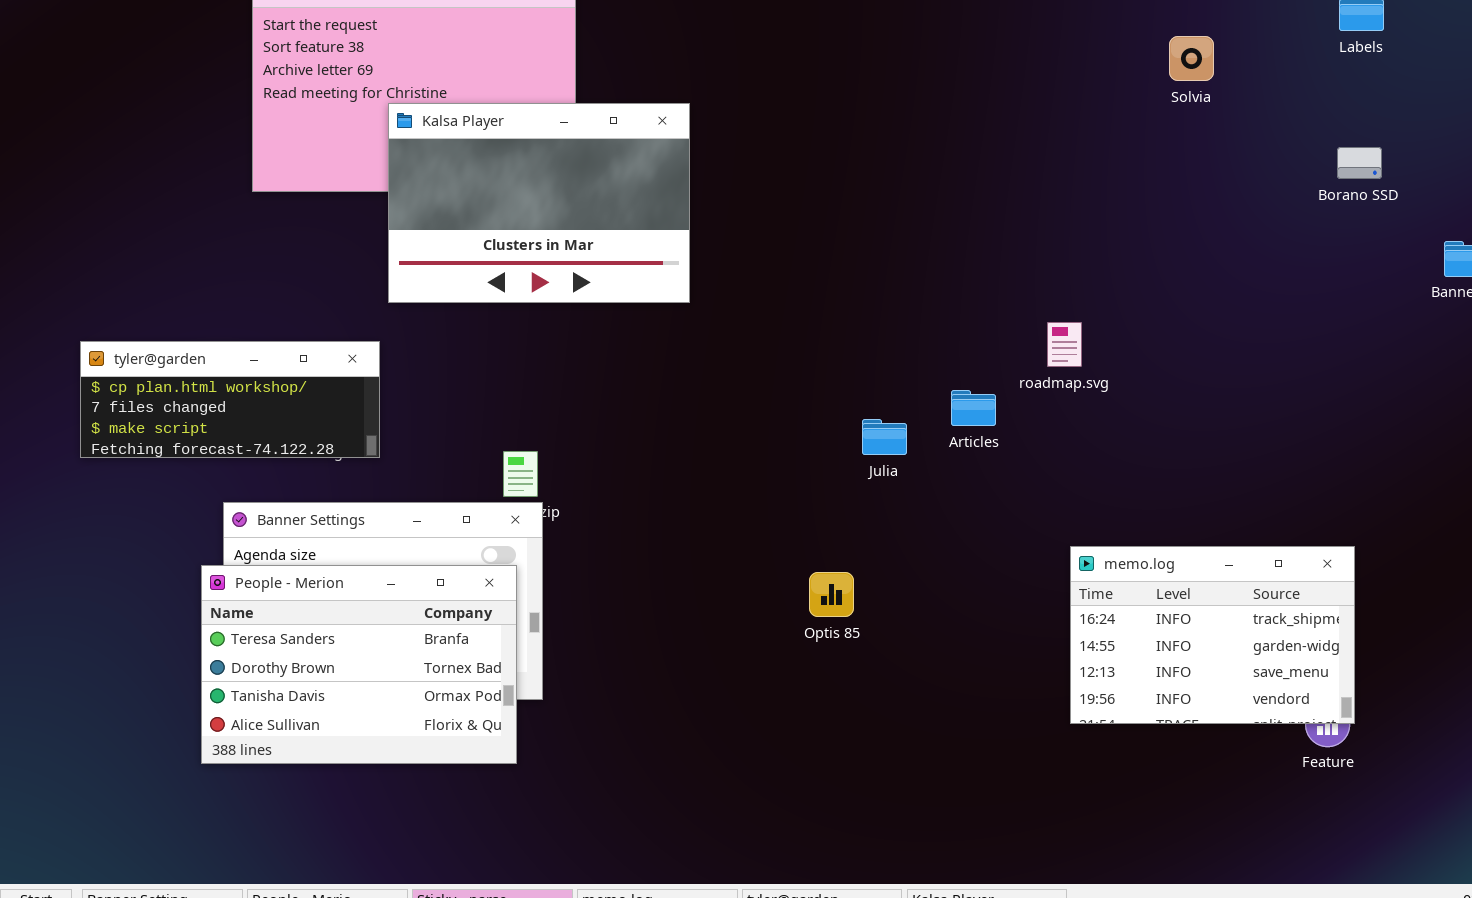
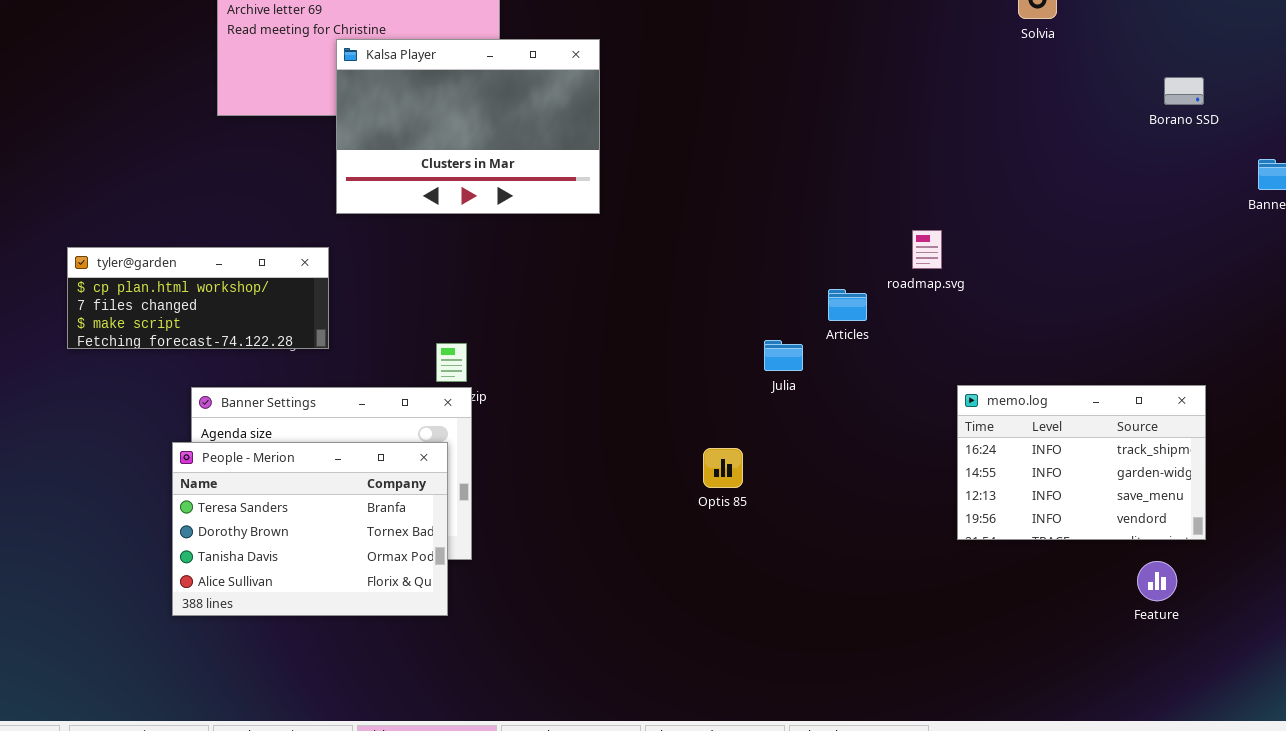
Julia: [862,419,907,455] -> [764,340,803,371], moved
memo.log: [1070,546,1355,724] -> [957,385,1206,540], moved

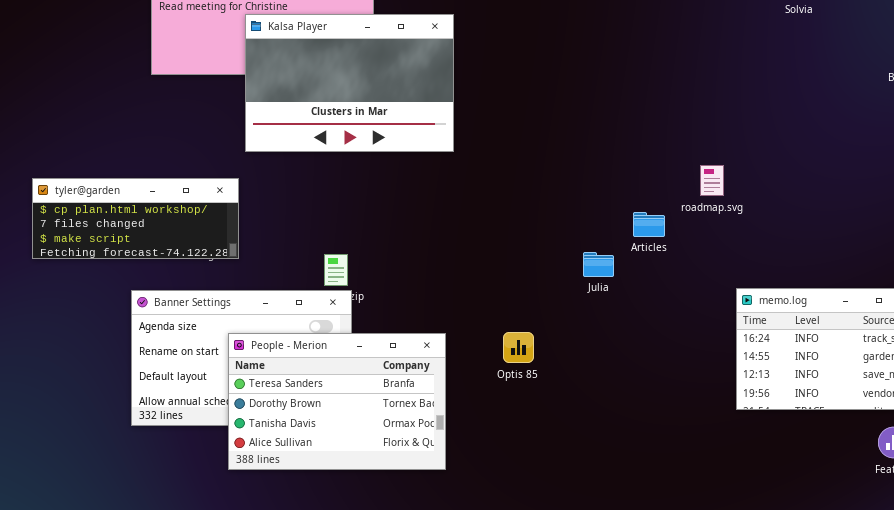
People - Merion: [172,442,448,616] -> [228,333,446,470], moved
Optis 85: [703,448,743,488] -> [503,332,534,363], moved

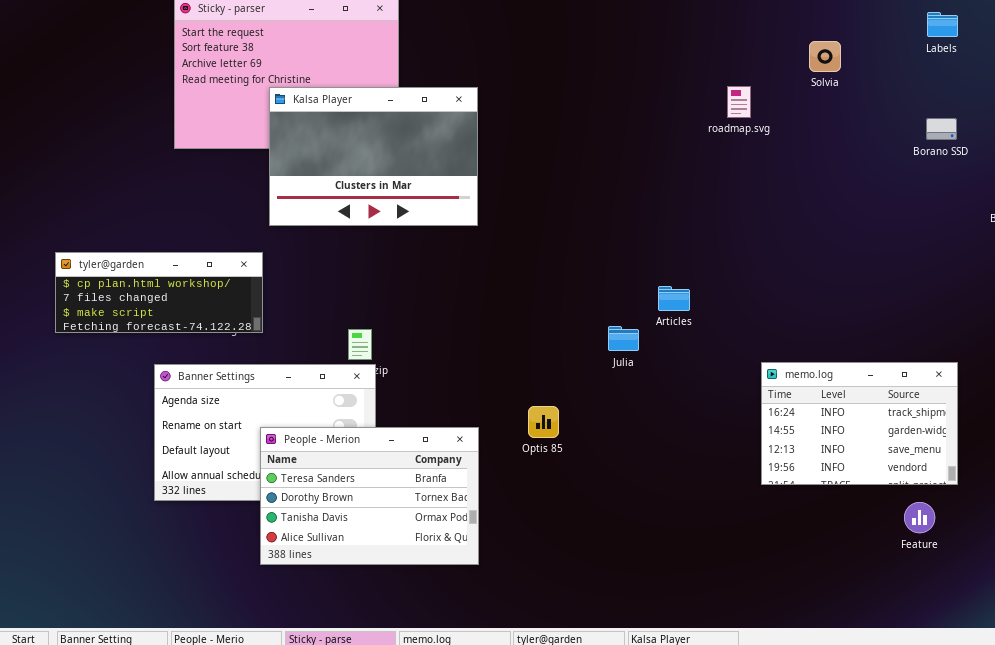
roadmap.svg: [700,165,724,196] -> [727,86,751,118], moved
People - Merion: [228,333,446,470] -> [260,427,479,565], moved

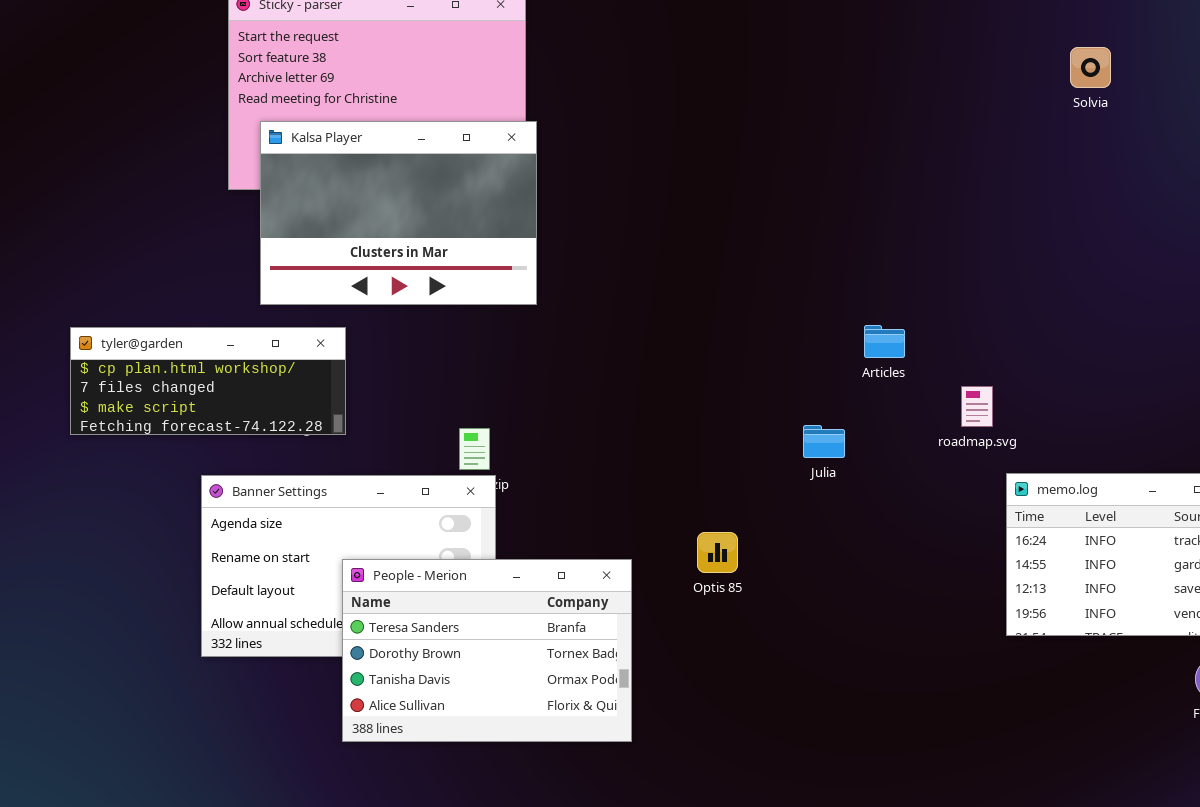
roadmap.svg: [727,86,751,118] -> [961,386,993,427], moved
Kalsa Player: [269,87,478,226] -> [260,121,537,305], moved
Articles: [658,286,690,311] -> [864,325,905,358], moved

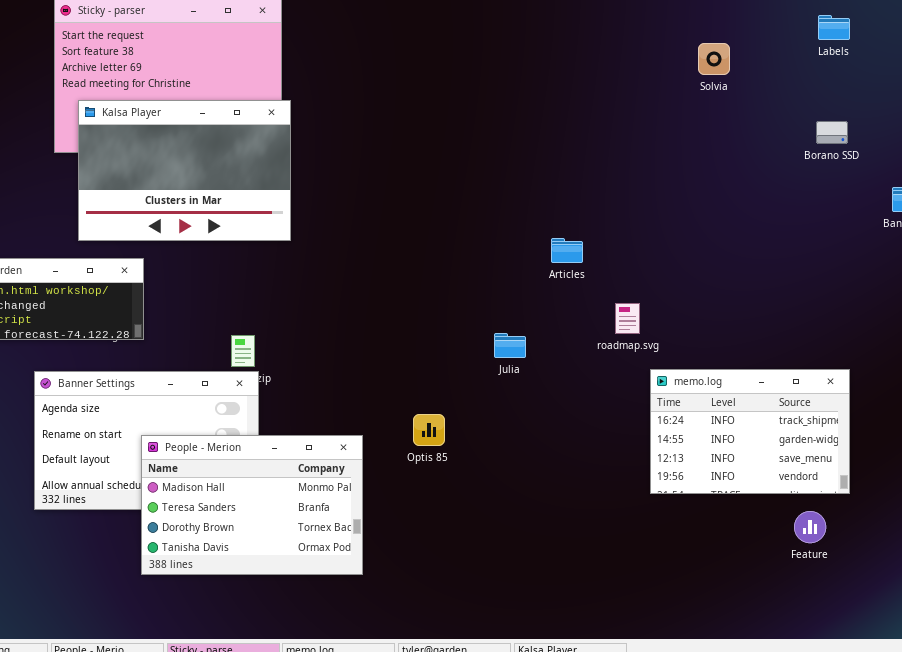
Articles: [864,325,905,358] -> [551,238,583,263], moved
People - Merion: [342,559,632,742] -> [141,435,363,575], scrolled up 1 row

